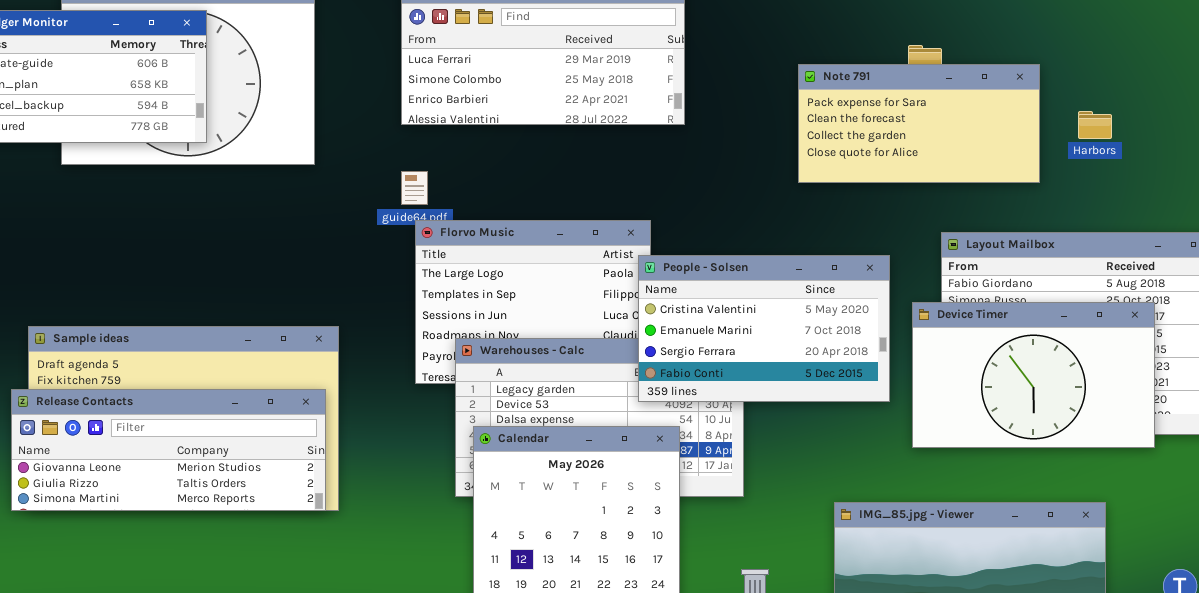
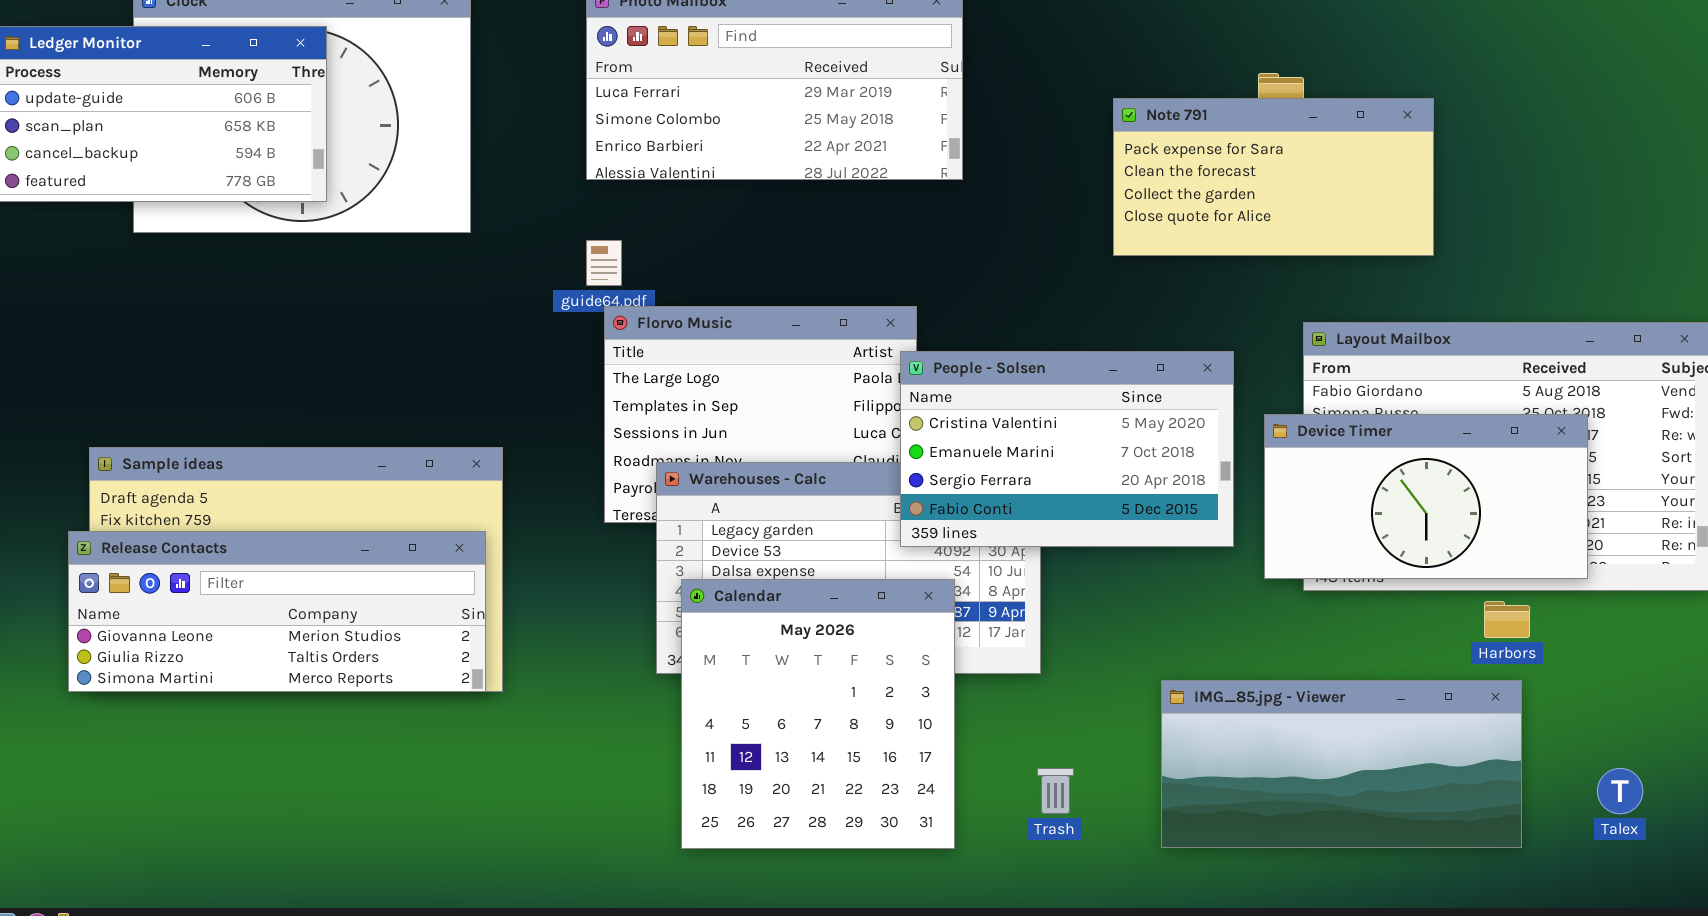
Harbors: [1078,111,1112,139] -> [1484,601,1530,638], moved
Device Timer: [912,302,1155,448] -> [1264,414,1588,579], resized

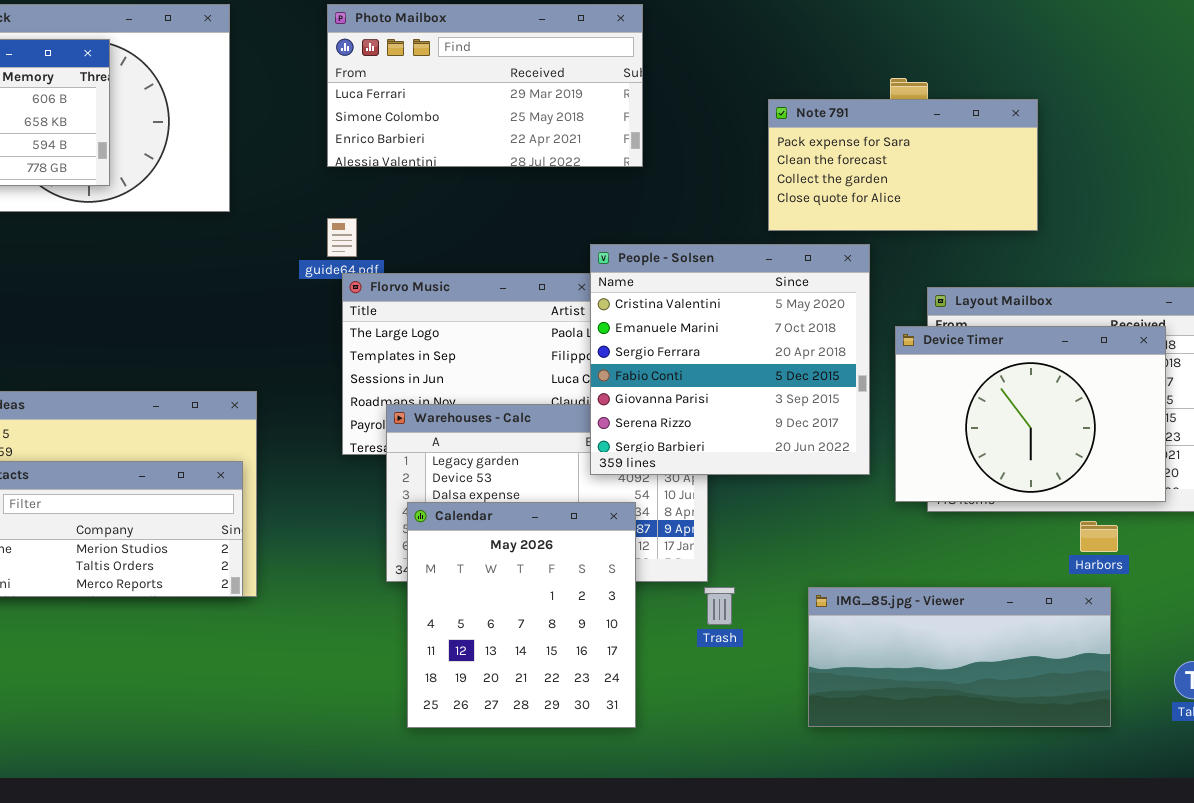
People - Solsen: [900,351,1234,547] -> [590,244,870,475], resized
Device Timer: [1264,414,1588,579] -> [895,326,1166,502], resized
Trash: [1037,768,1074,814] -> [704,587,735,625], moved

